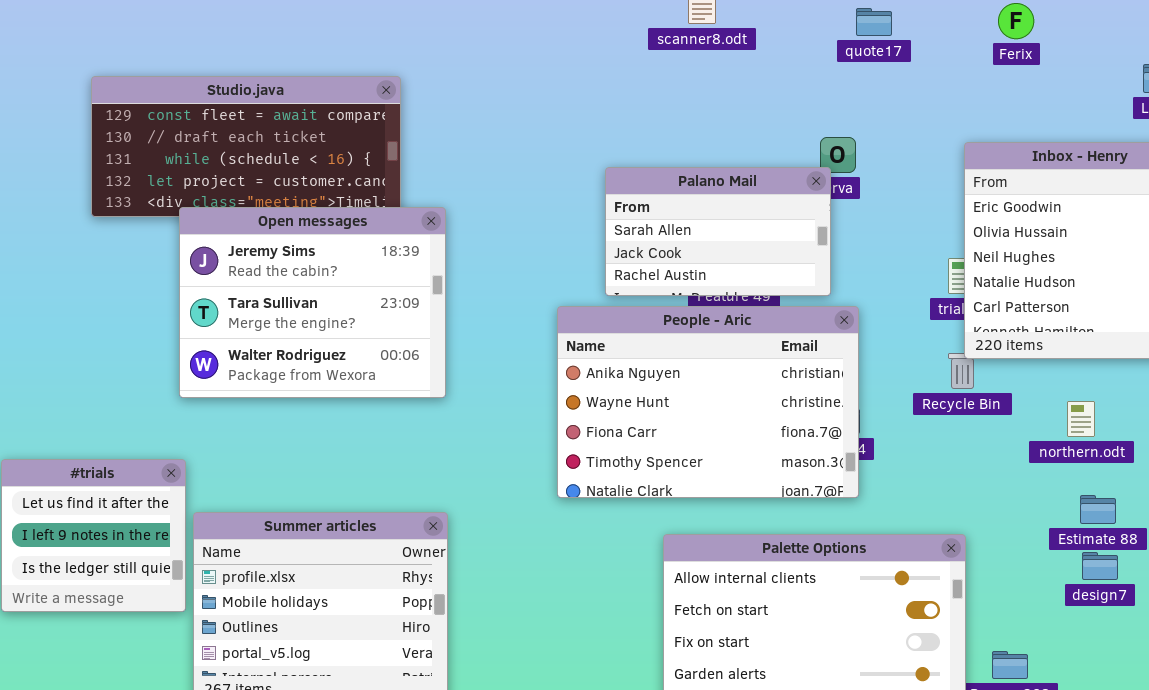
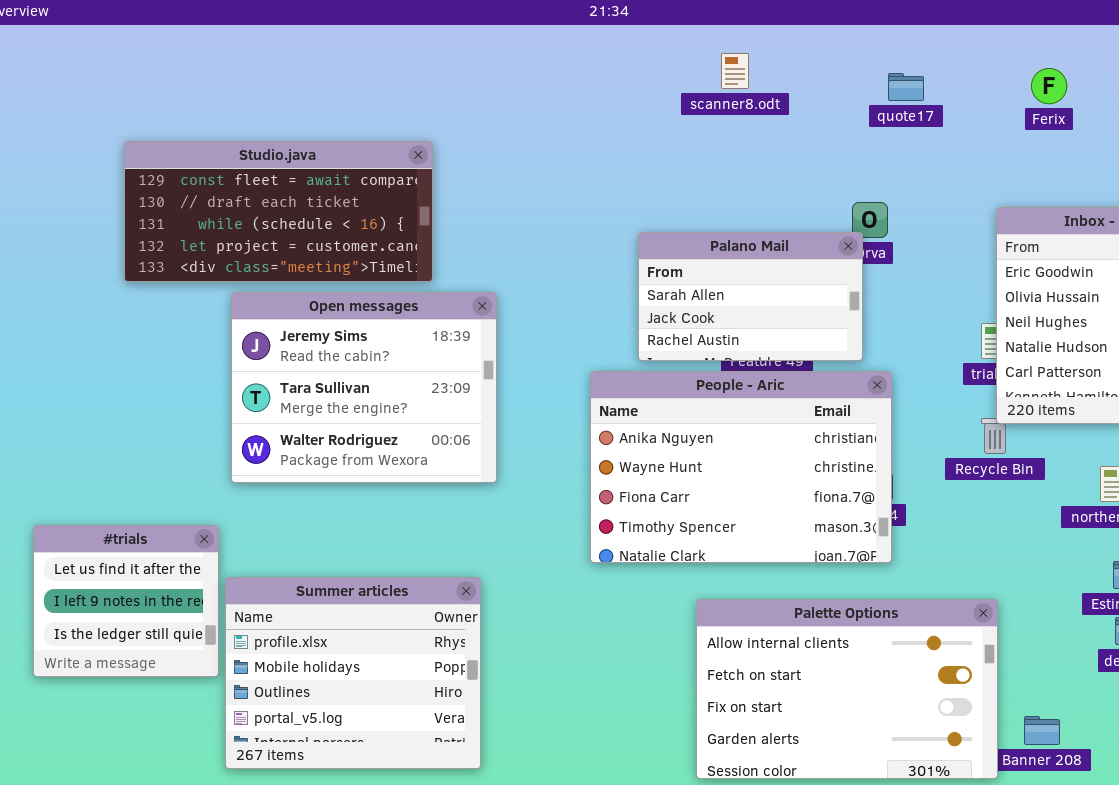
Open messages: [179,207,446,398] -> [231,292,497,483], moved

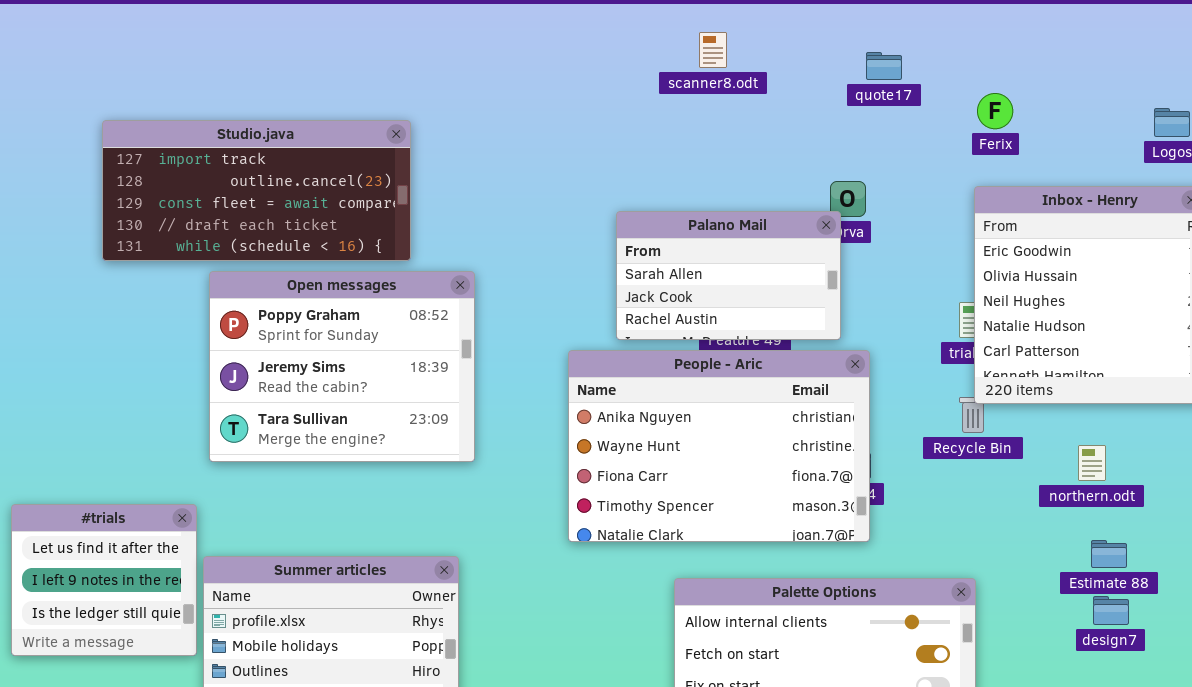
Ferix: [1031,68,1067,104] -> [977,93,1013,129], moved
Studio.java: [124,141,433,282] -> [102,120,411,261], scrolled up 2 rows
Open messages: [231,292,497,483] -> [209,271,475,462], scrolled up 1 row

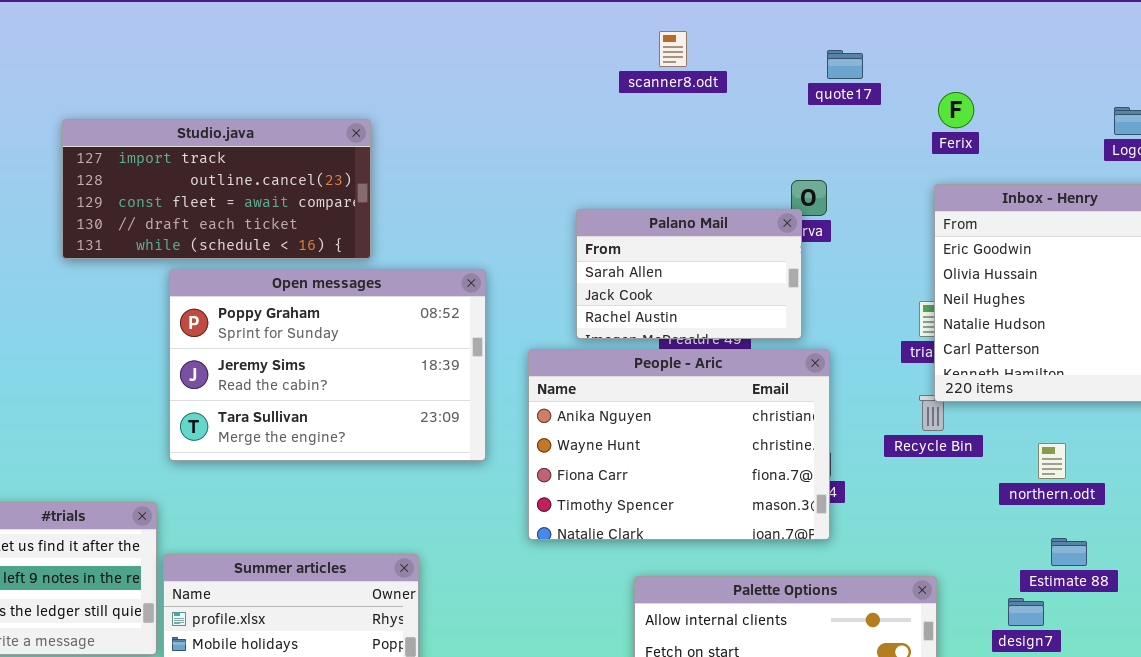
Open messages: [209,271,475,462] -> [169,269,486,461], resized
design7: [1093,596,1129,625] -> [1008,598,1044,626], moved

